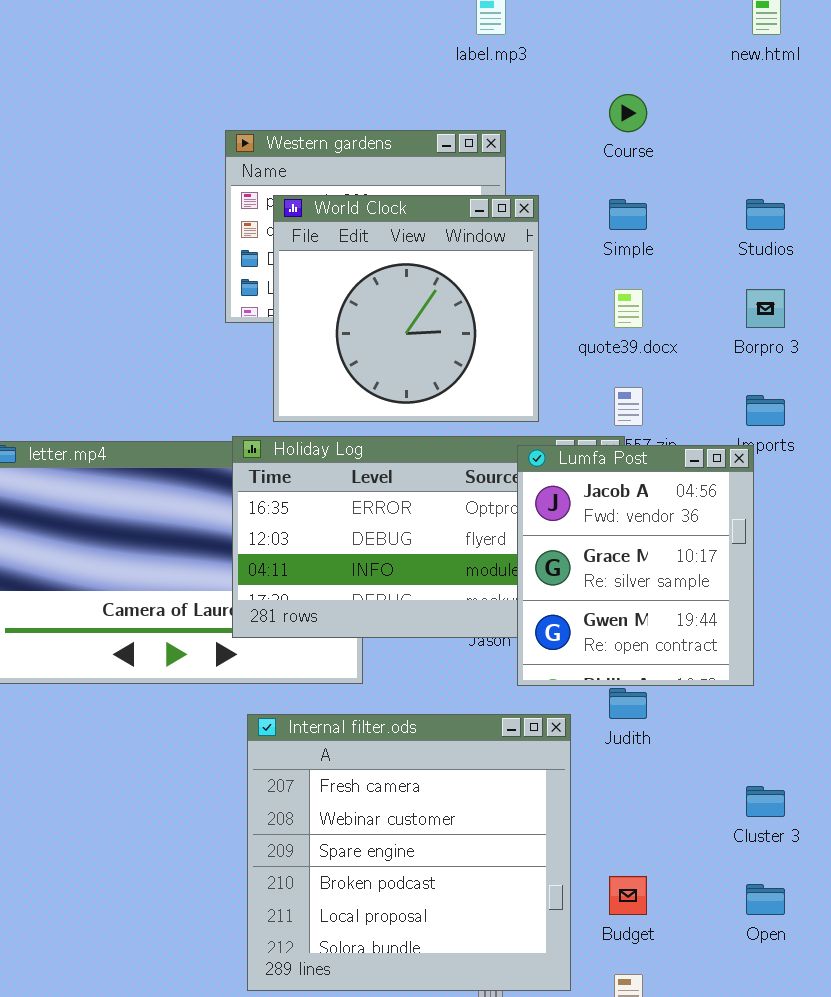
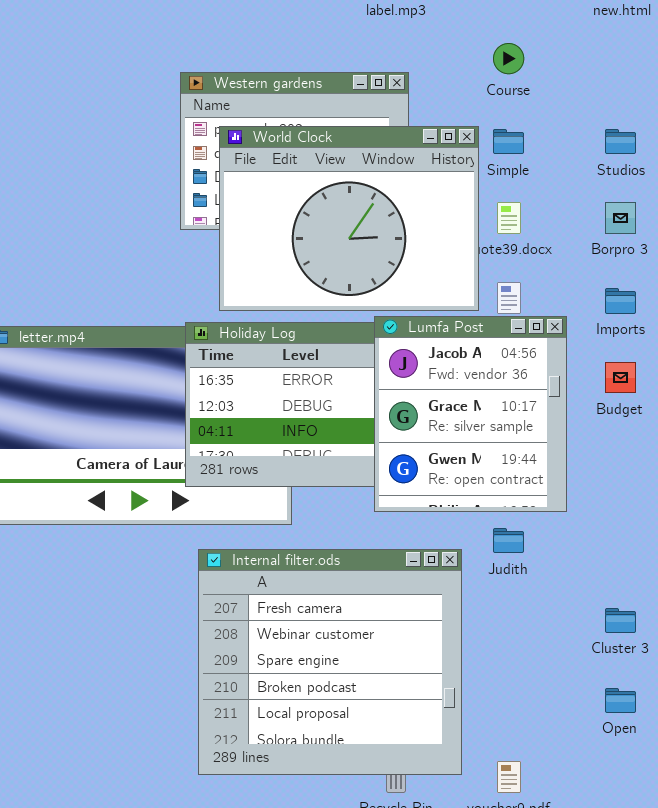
World Clock: [273,195,539,422] -> [219,126,479,311], resized
Lumfa Post: [517,445,754,686] -> [374,316,567,512], moved
Budget: [609,876,647,915] -> [605,362,636,393], moved

